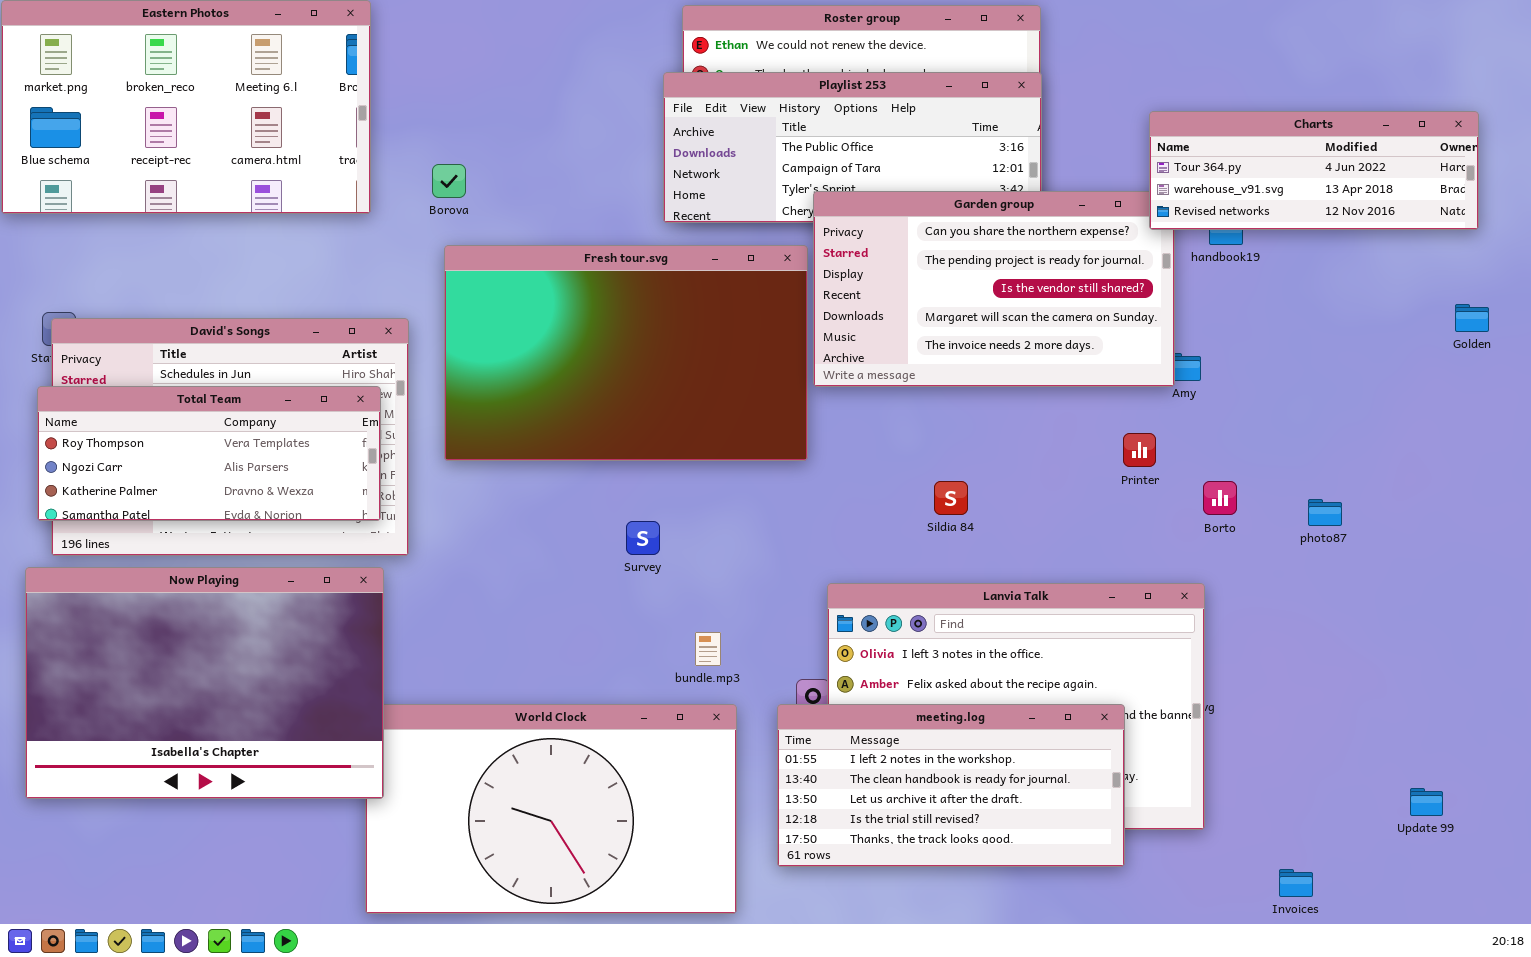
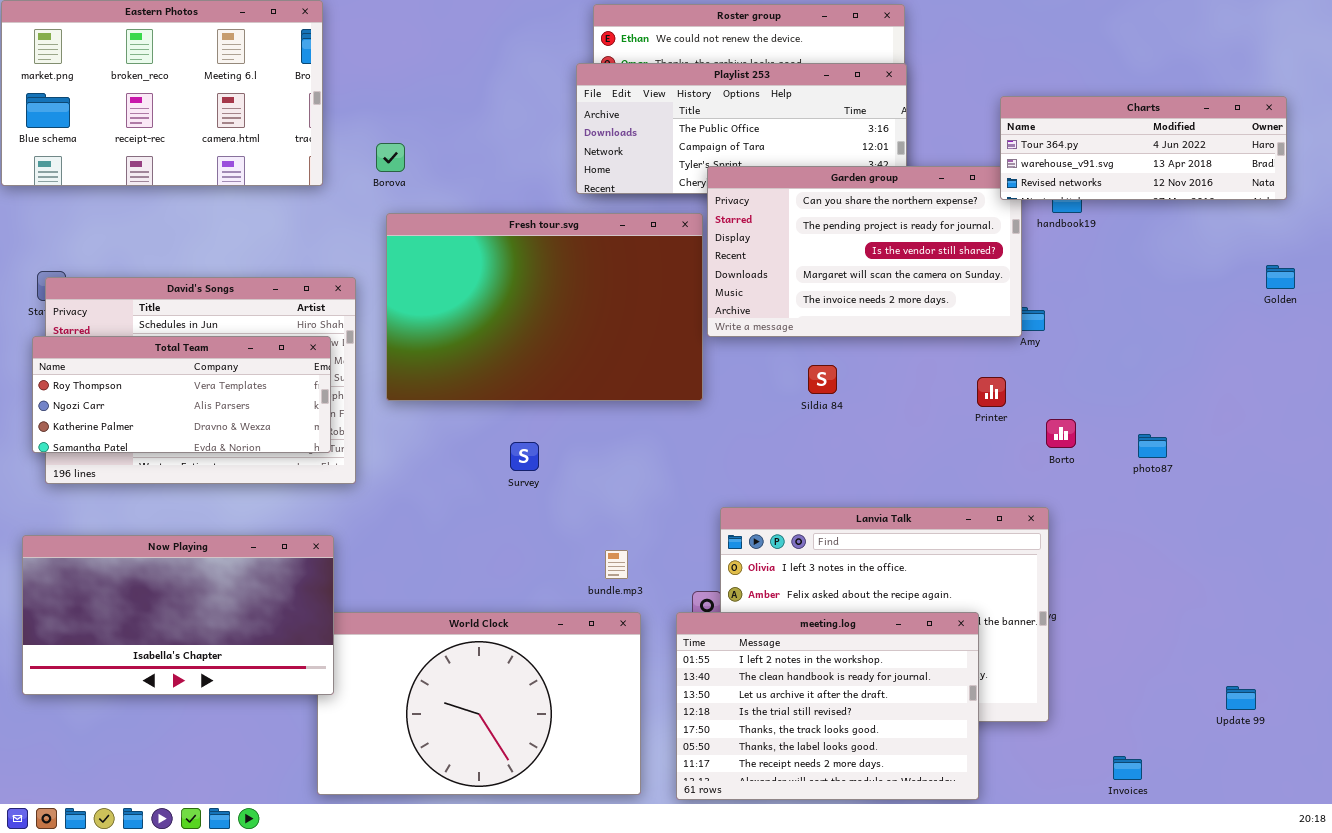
Sildia 84: [934,481,968,515] -> [808,365,837,394], moved
Survey: [626,521,660,555] -> [510,442,539,471], moved
Now Playing: [25,567,384,799] -> [22,535,334,695], resized
meeting.log: [777,704,1125,867] -> [676,612,979,800], resized

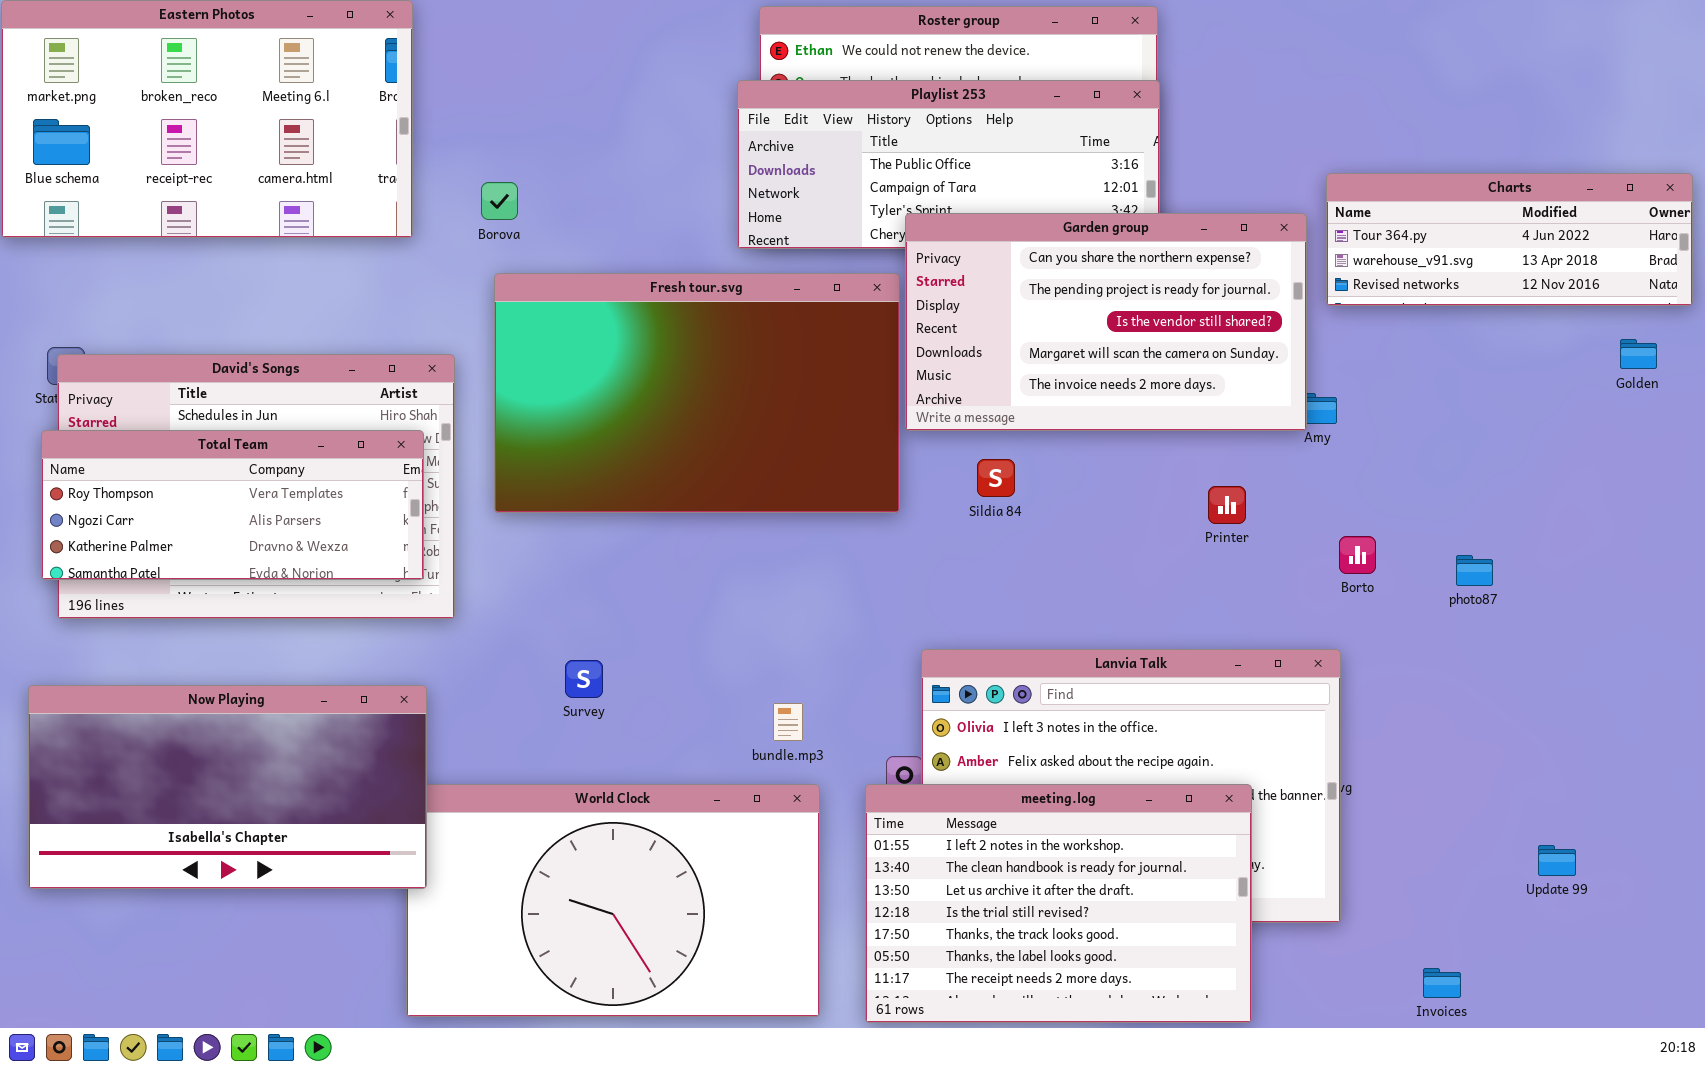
Charts: [1000,96,1287,200] -> [1326,173,1693,306], moved
Sildia 84: [808,365,837,394] -> [977,459,1015,497], moved
Printer: [977,377,1006,407] -> [1208,486,1246,524], moved
Survey: [510,442,539,471] -> [565,660,603,698], moved
Update 99: [1226,686,1256,710] -> [1538,845,1576,876], moved

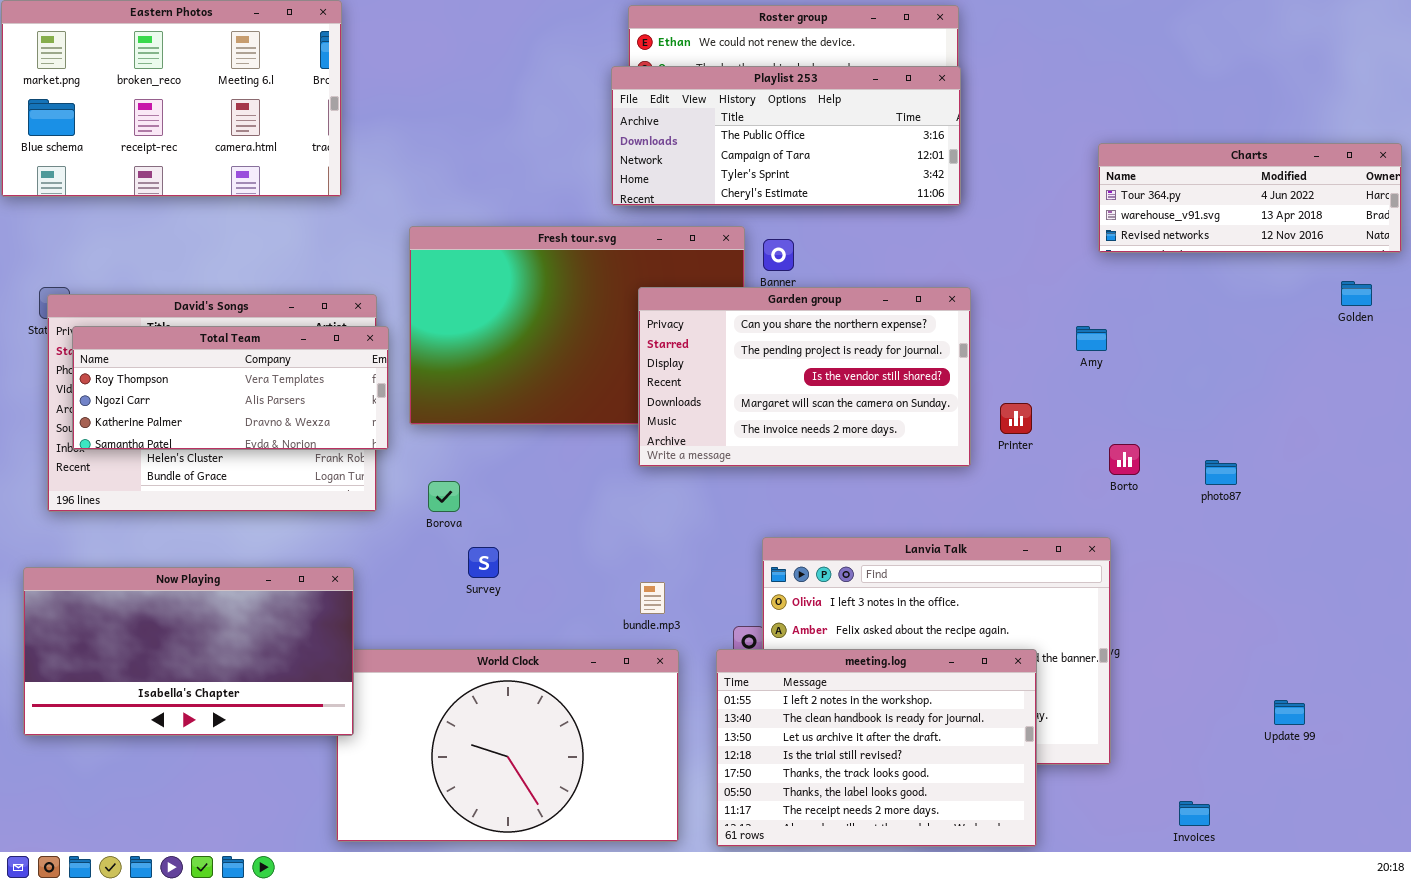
Borova: [481,182,518,220] -> [428,481,460,512], moved
Garden group: [905,213,1307,431] -> [638,287,971,467], moved
Total Team: [41,430,424,580] -> [72,326,389,450], moved

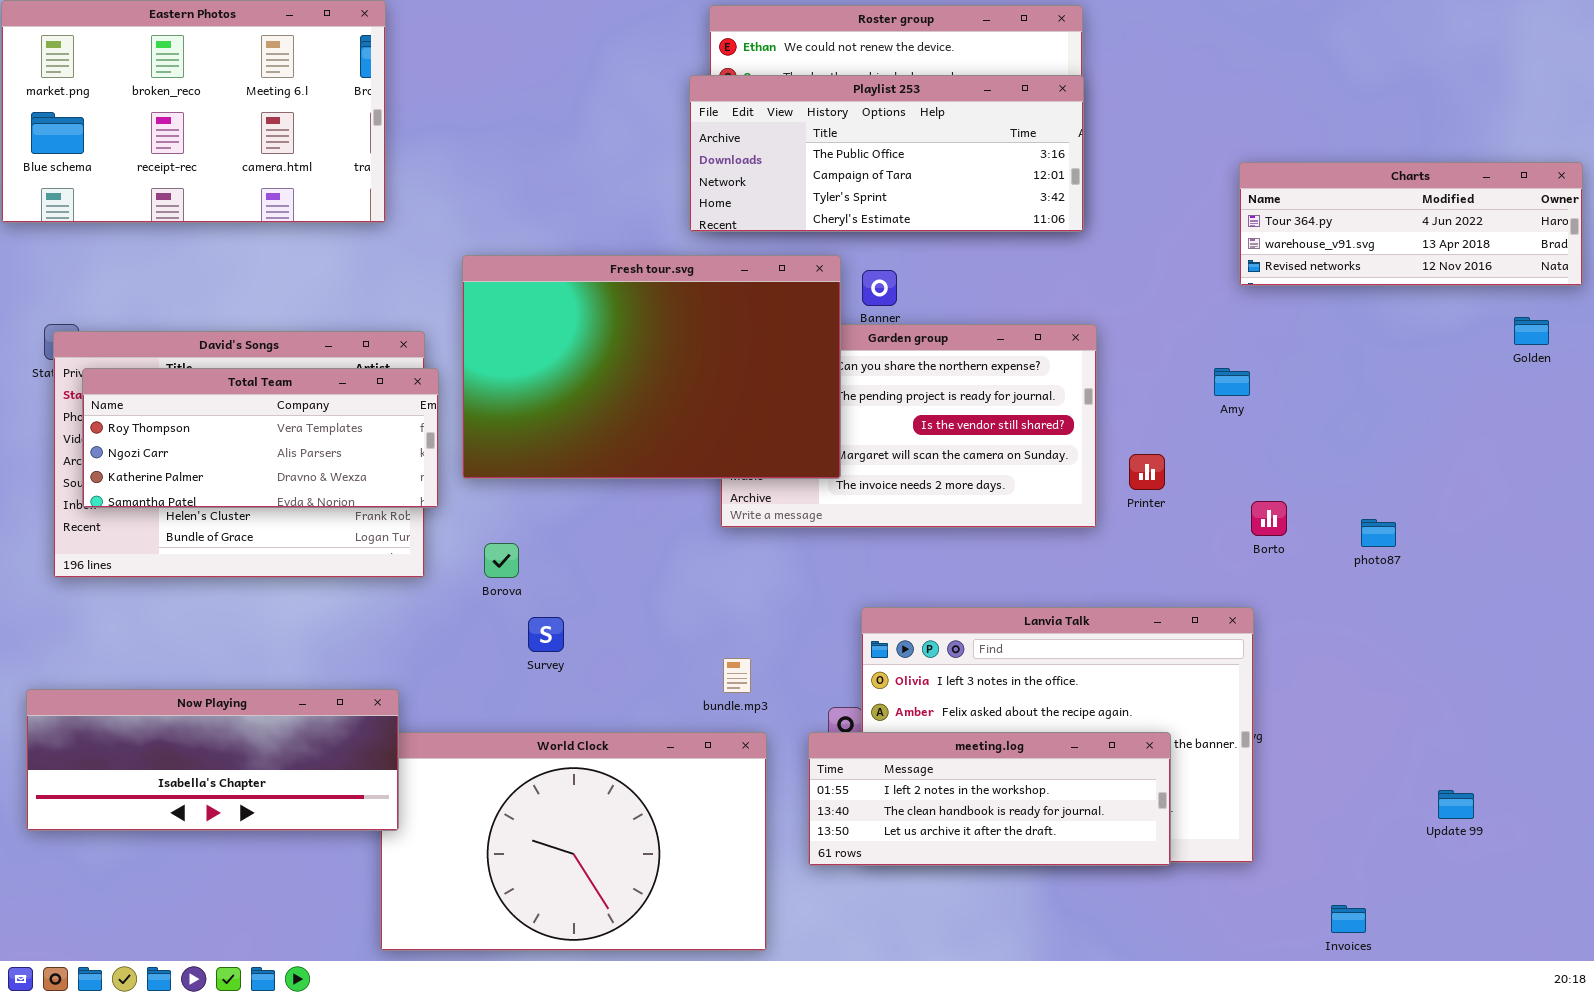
Fresh tour.svg: [409,226,745,425] -> [462,255,841,479], raised
Now Playing: [23,567,354,736] -> [26,689,399,831], resized
meeting.log: [716,649,1037,847] -> [808,732,1171,866], resized

